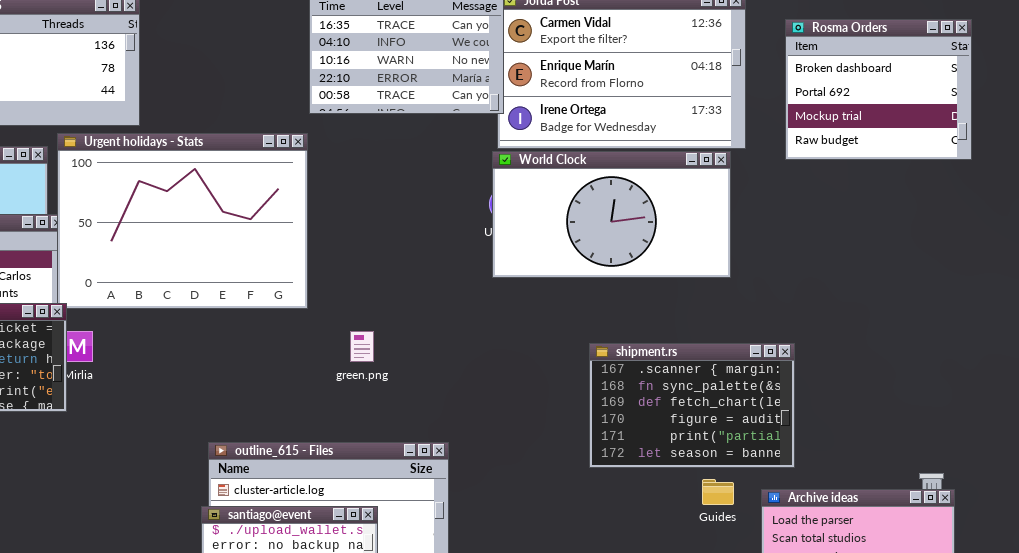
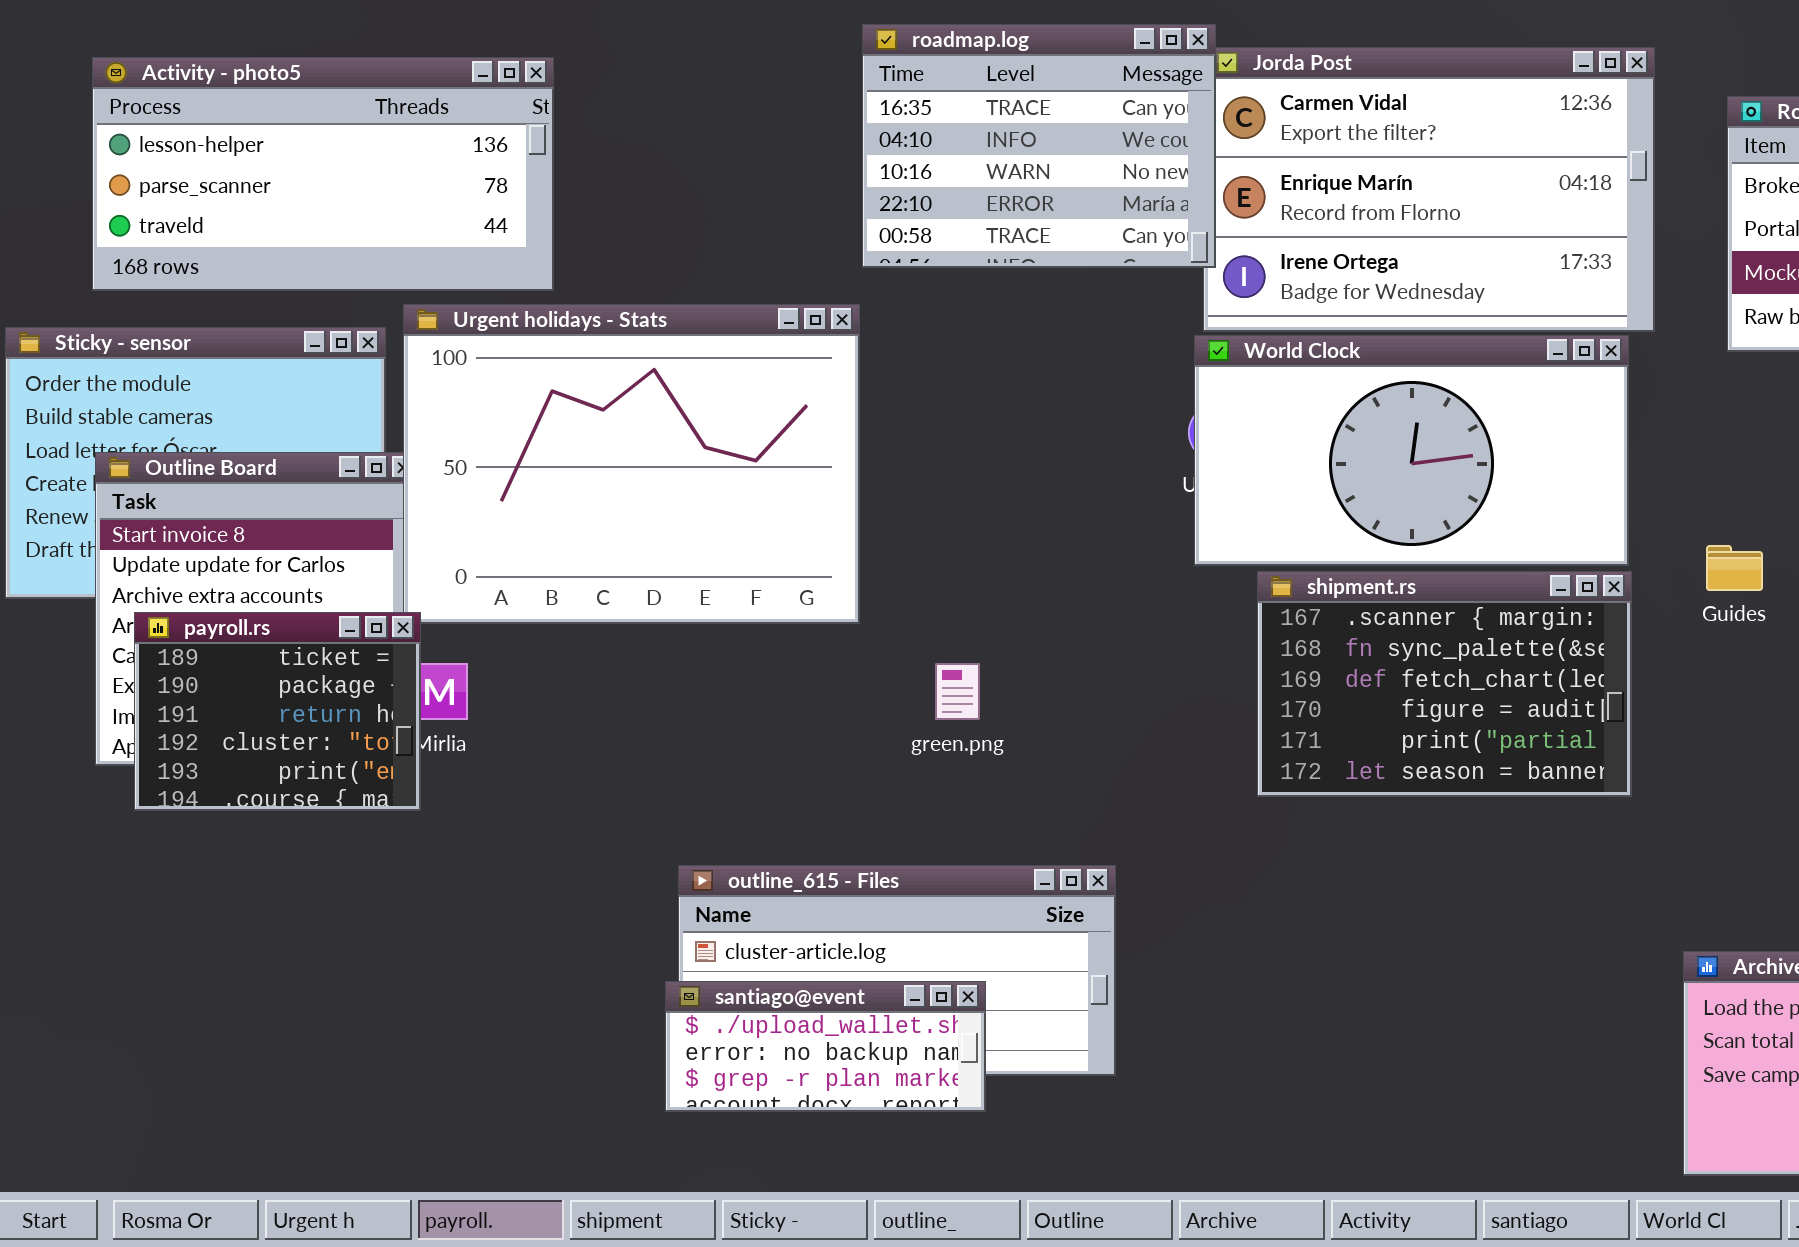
shipment.rs: [589,343,795,468] -> [1257,571,1632,797], moved
Guides: [702,479,734,505] -> [1706,545,1763,591], moved

